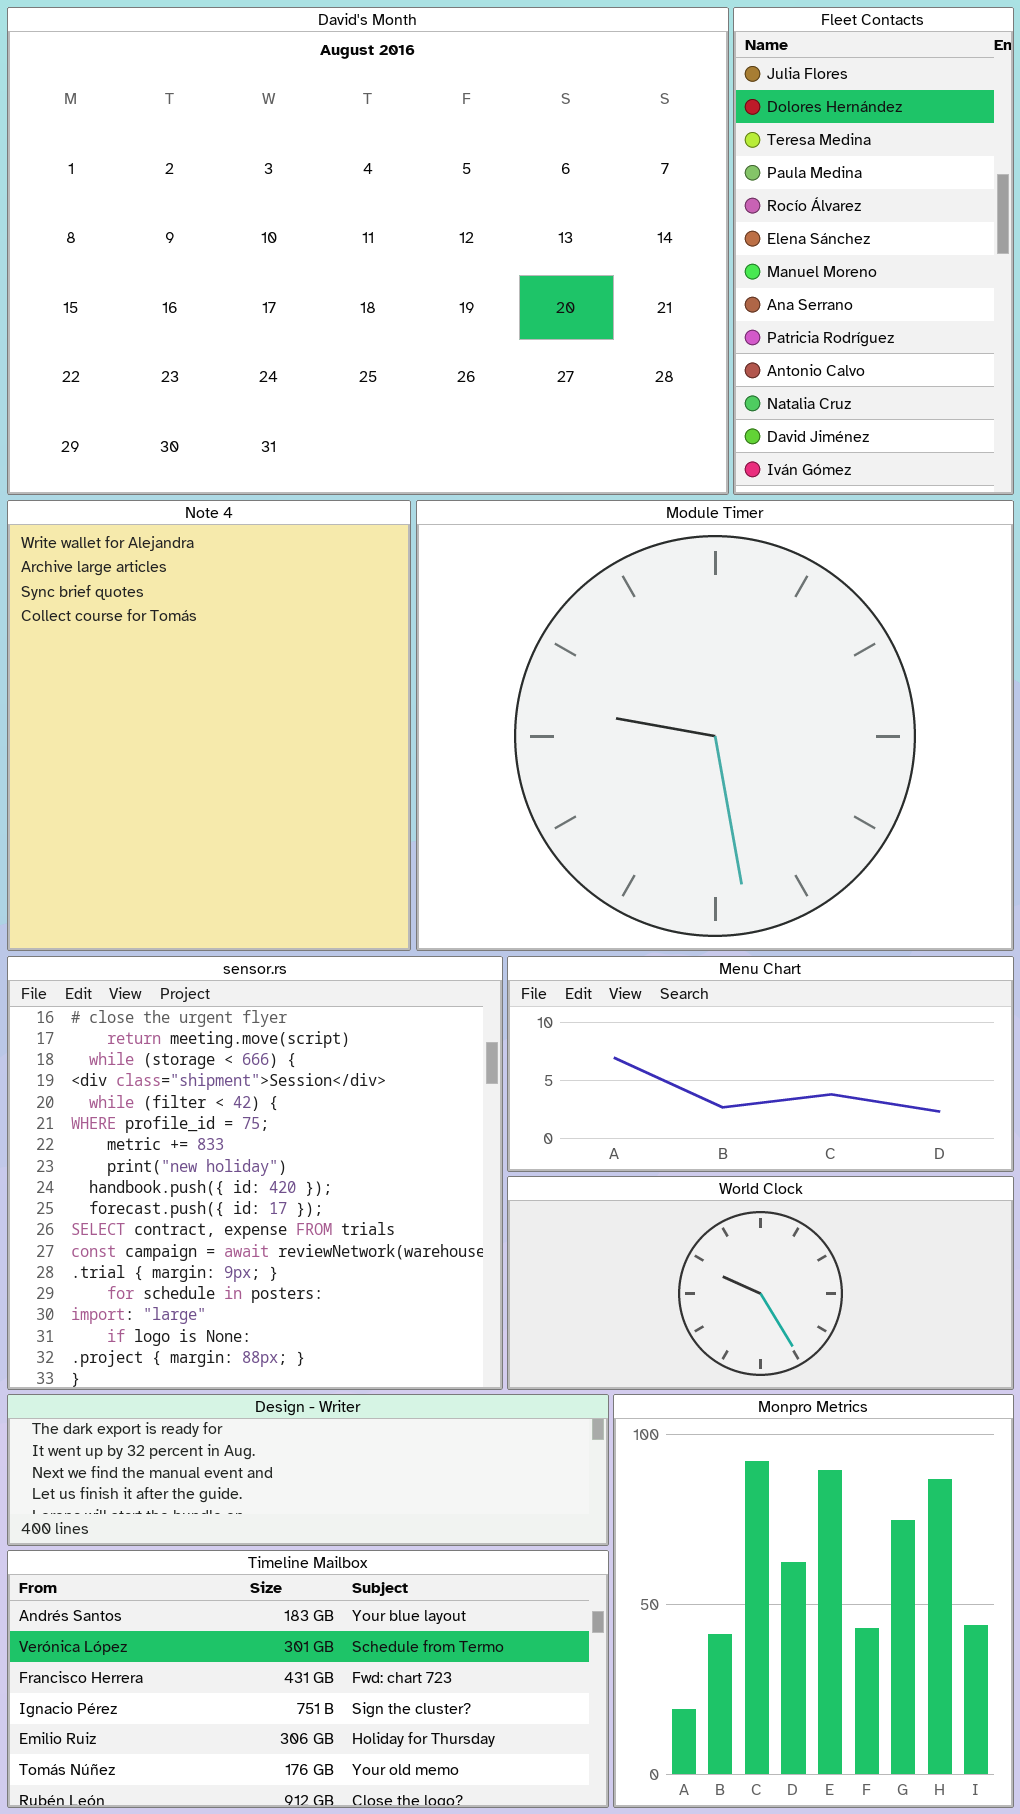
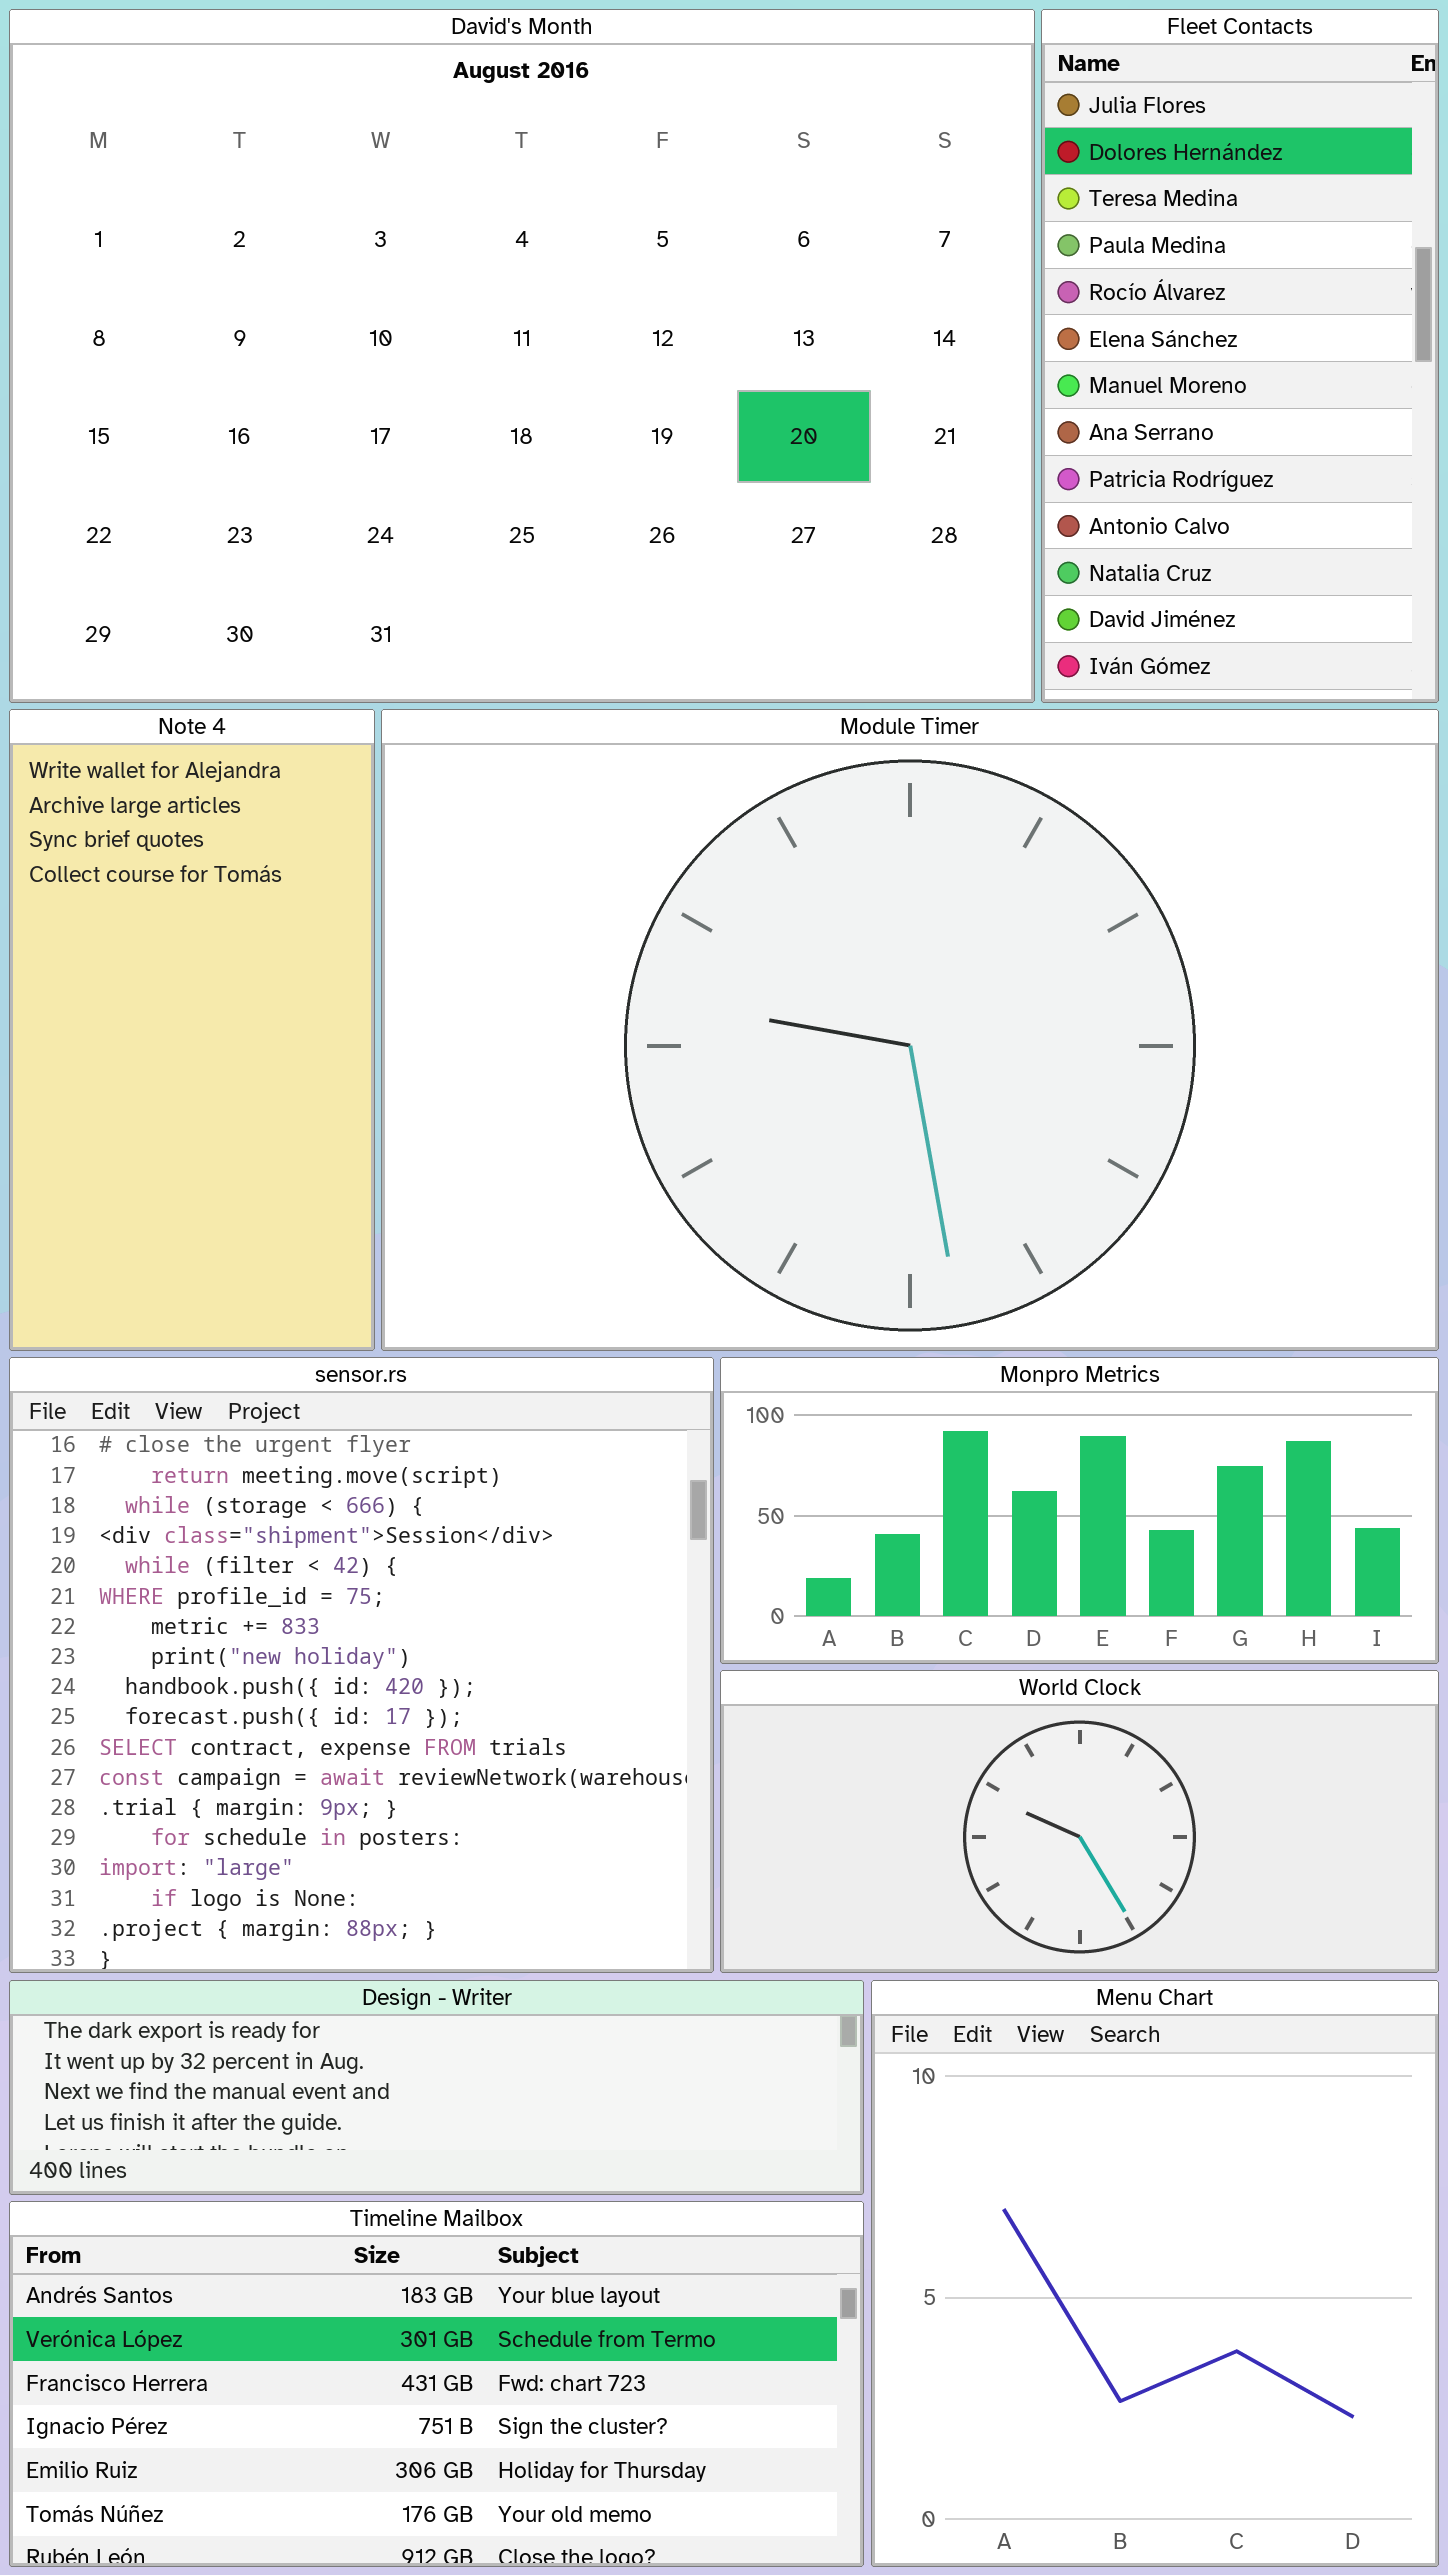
Note 4: [7,500,411,951] -> [9,709,375,1351], resized
Module Timer: [416,500,1014,951] -> [381,709,1439,1351], resized
Menu Chart: [507,956,1014,1172] -> [871,1980,1439,2567], moved, resized
Monpro Metrics: [613,1394,1014,1808] -> [720,1357,1439,1664], moved, resized

